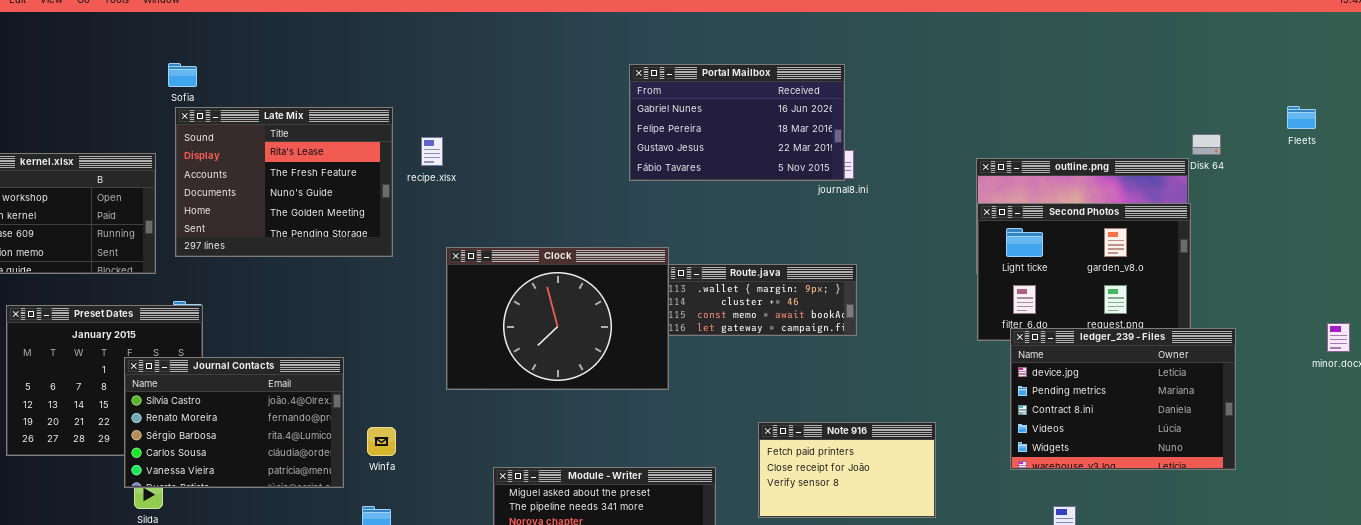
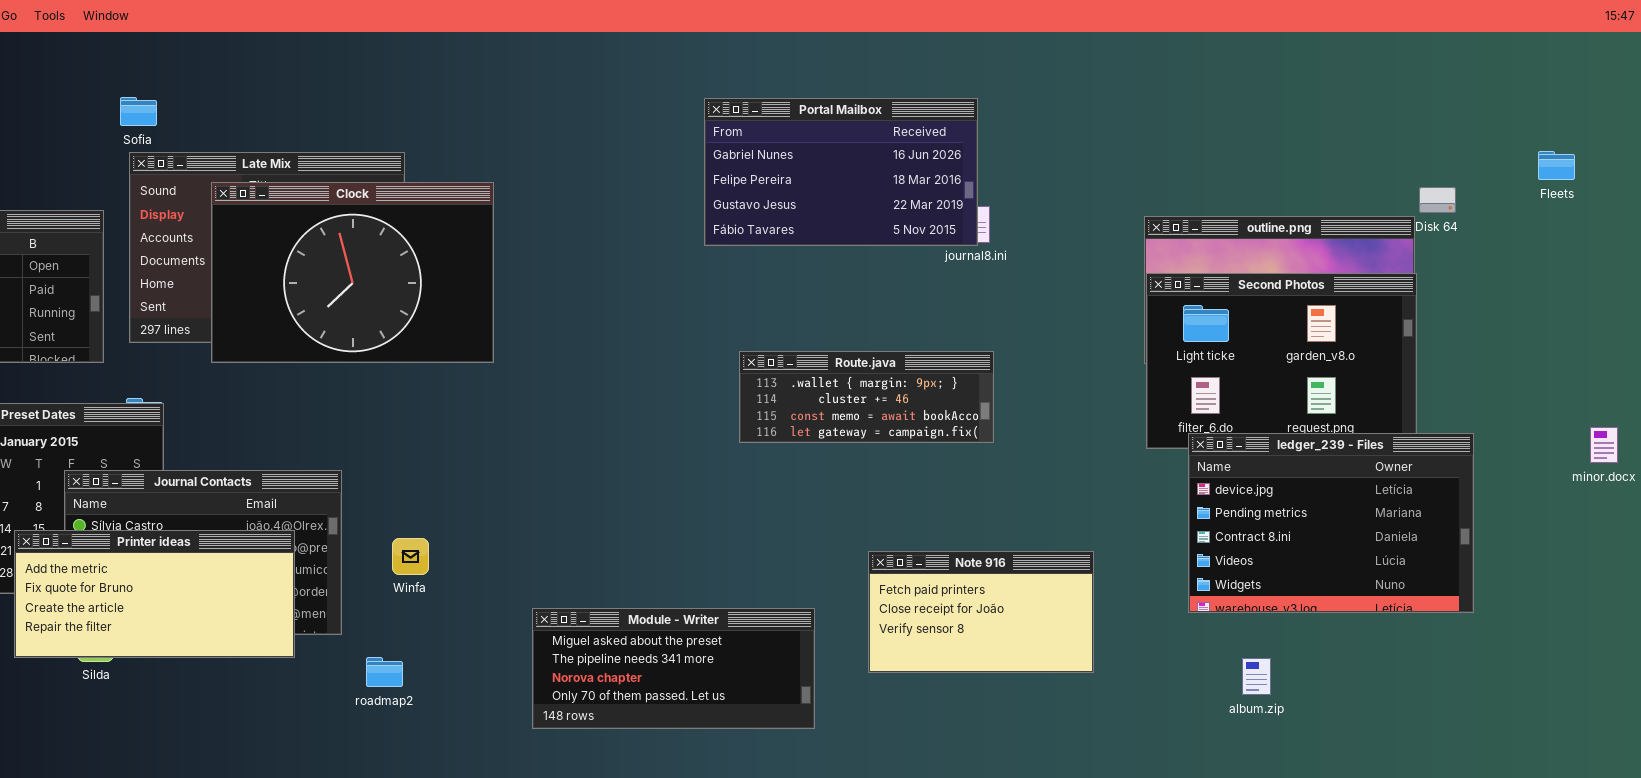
Clock: [446,247,669,390] -> [211,182,494,363], moved
Printer ideas: none -> [14,530,295,658], opened
Winfa: [367,427,396,456] -> [392,538,429,575], moved

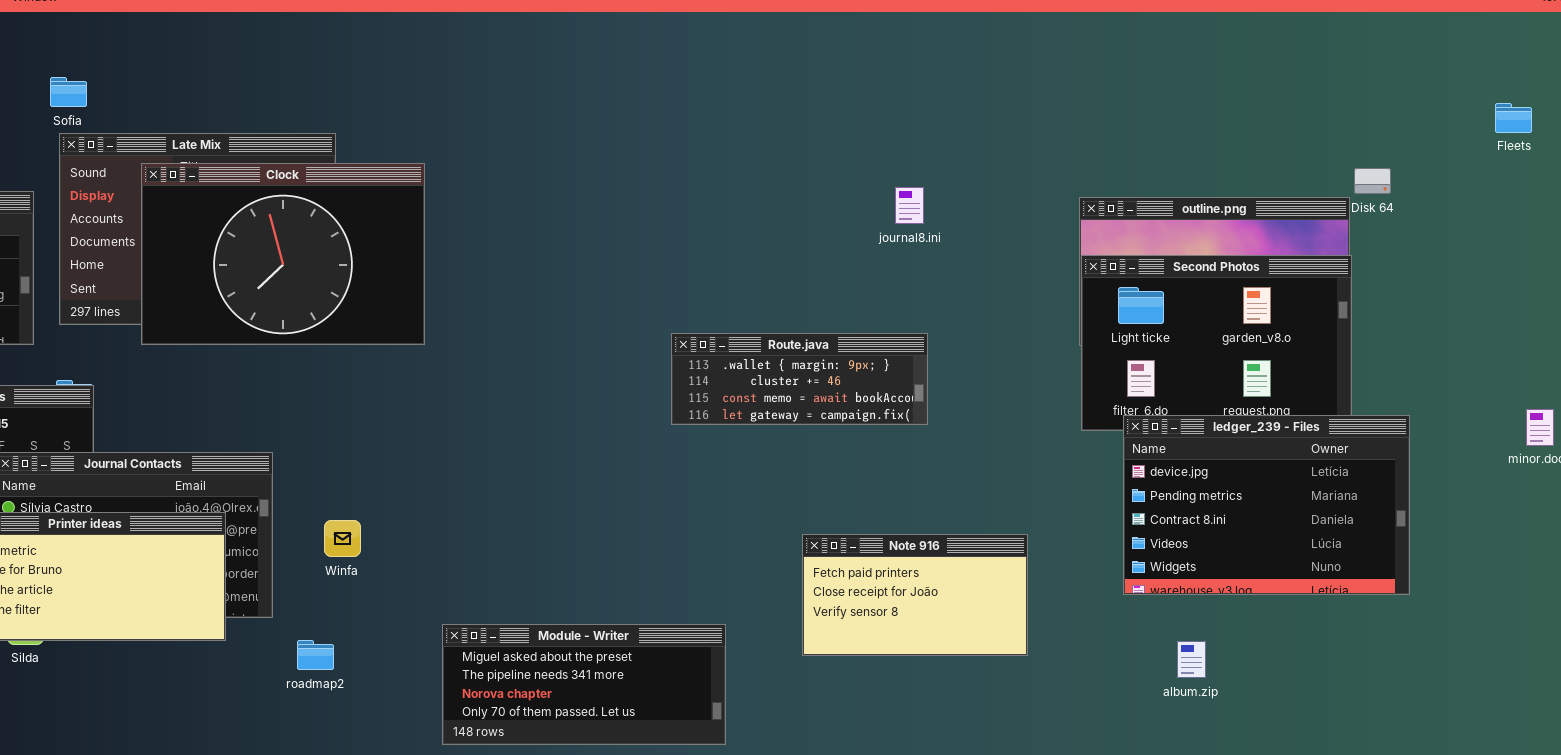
Portal Mailbox: [704,98,978,246] -> none, closed
Fleets: [1538,151,1575,180] -> [1495,103,1532,133], moved
Module - Writer: [532,608,815,729] -> [442,624,726,745], moved

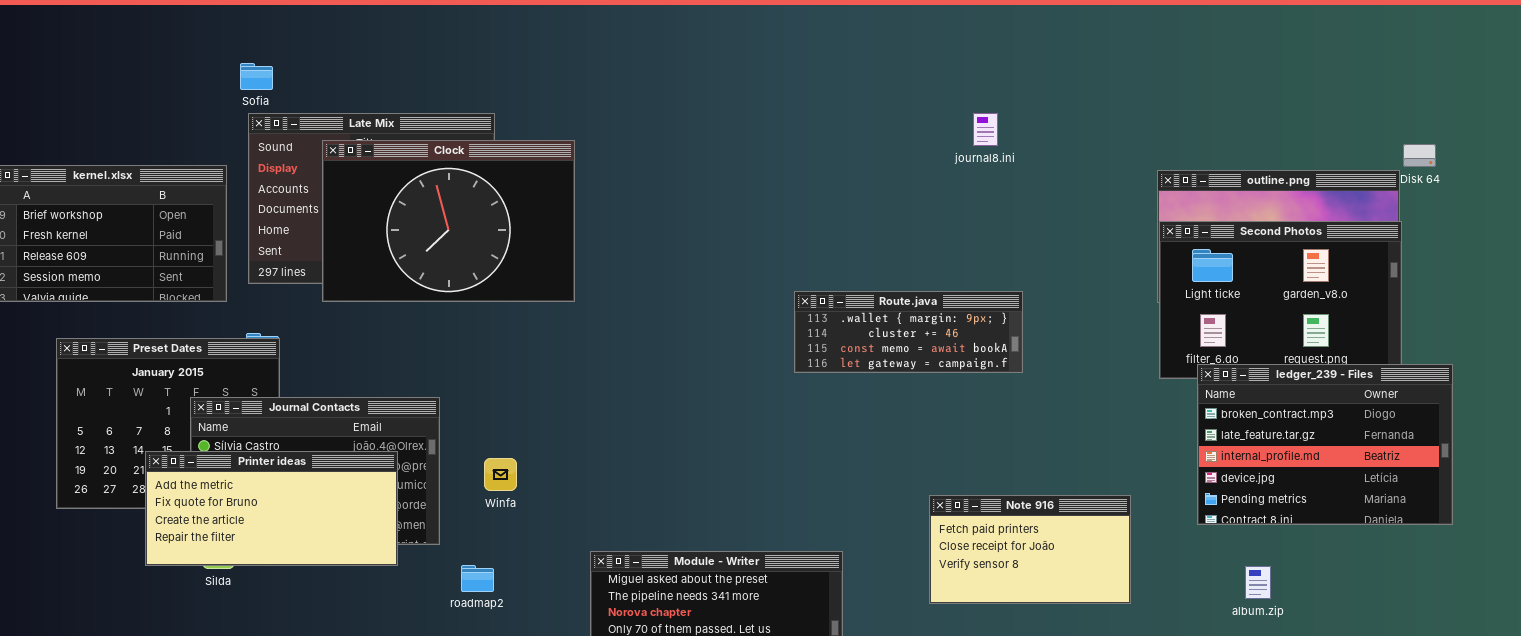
journal8.ini: [895,187,924,224] -> [973,113,998,146], moved
ledger_239 - Files: [1123,415,1410,595] -> [1197,364,1453,525], scrolled up 3 rows
Note 916: [802,534,1028,656] -> [929,495,1131,604], moved

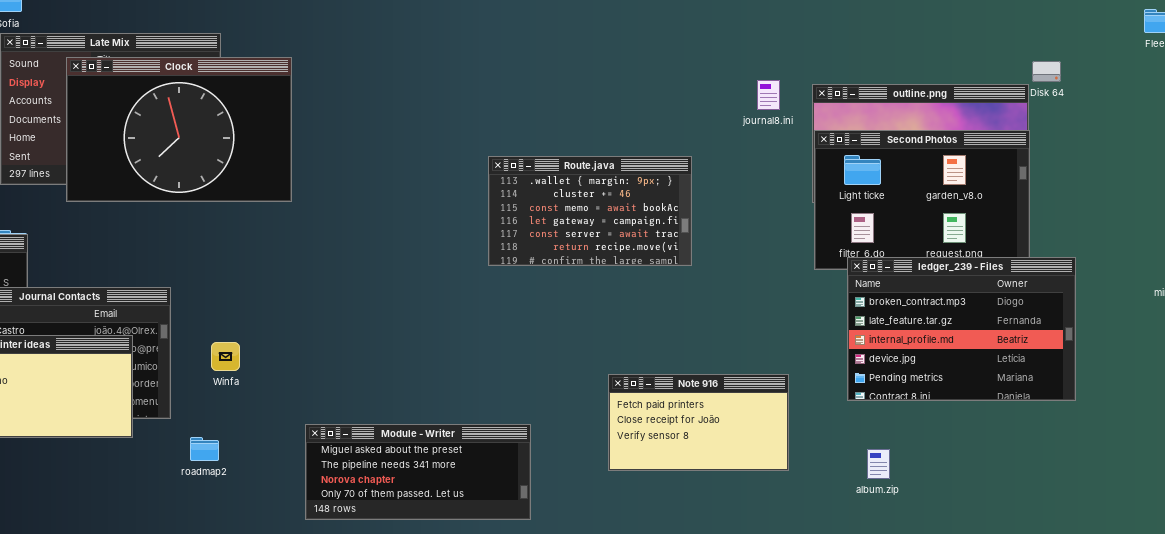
journal8.ini: [973,113,998,146] -> [757,80,780,110], moved
Route.java: [794,291,1023,373] -> [488,156,692,266], resized
album.zip: [1245,566,1271,599] -> [867,449,890,479], moved

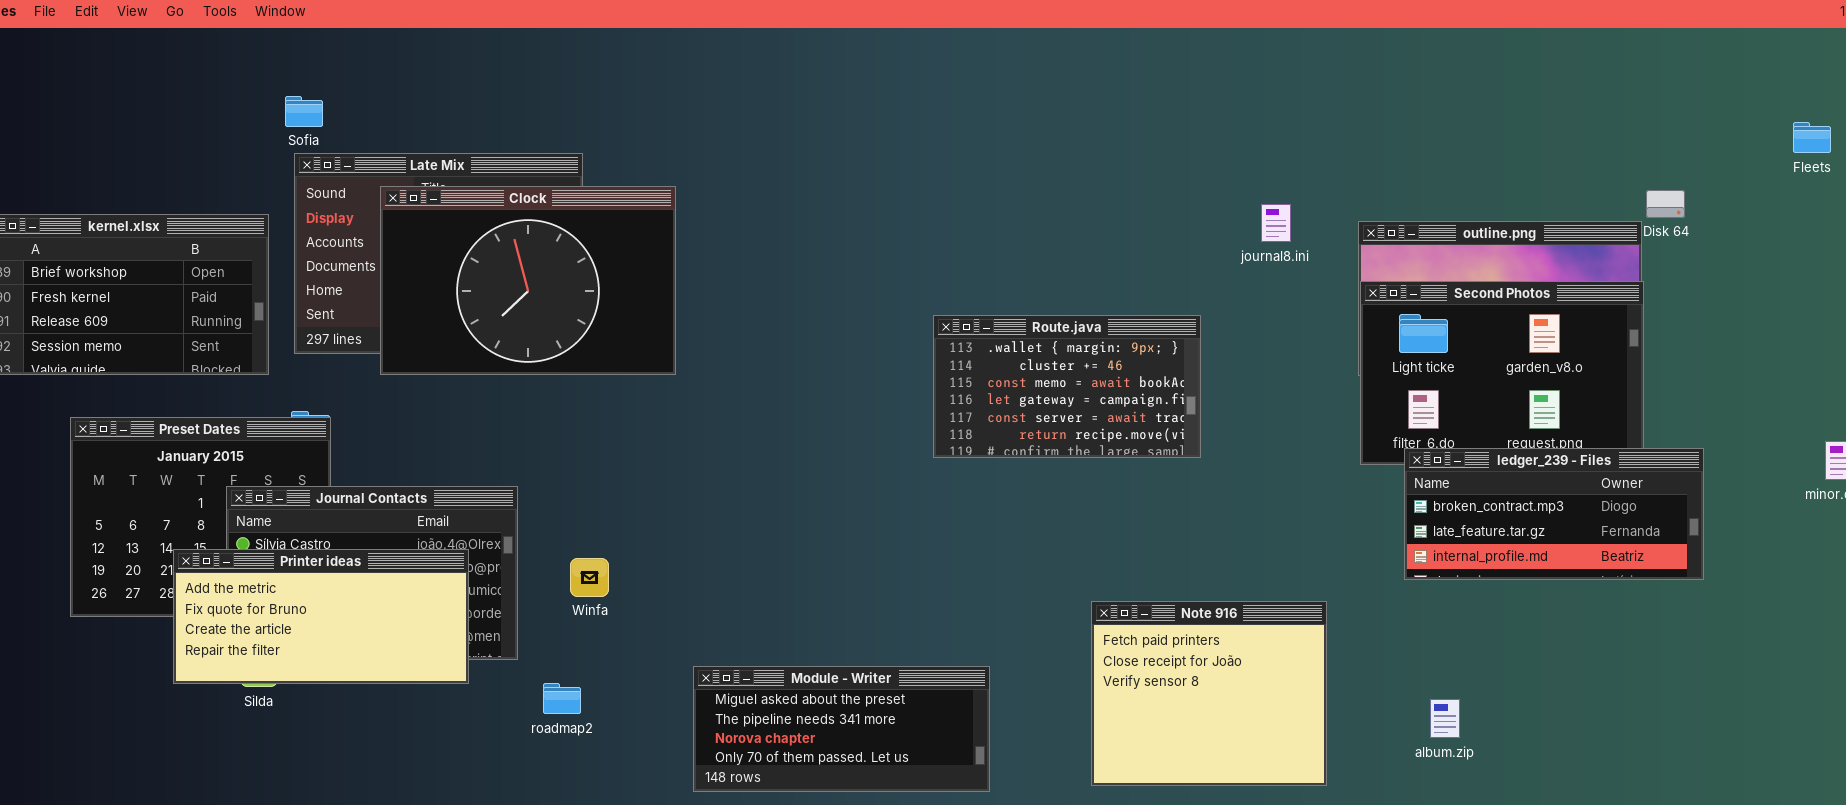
journal8.ini: [757,80,780,110] -> [1261,204,1291,242], moved
ledger_239 - Files: [847,257,1076,401] -> [1404,448,1704,580], resized
Note 916: [608,374,789,471] -> [1091,601,1327,786], resized

